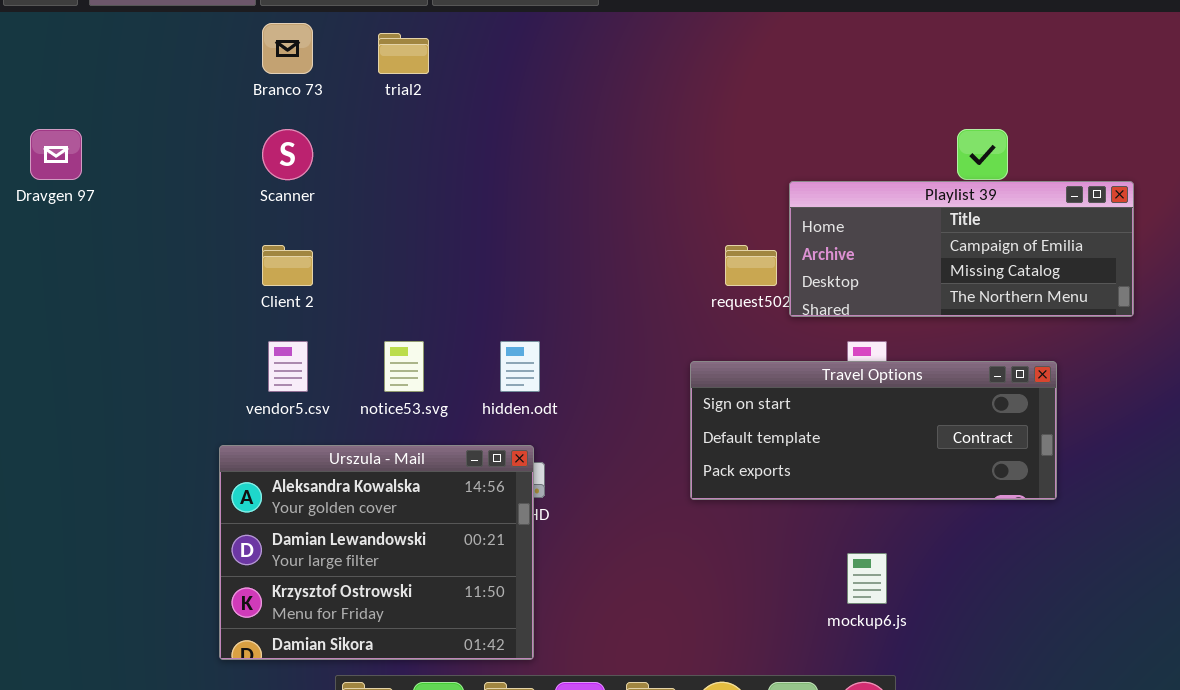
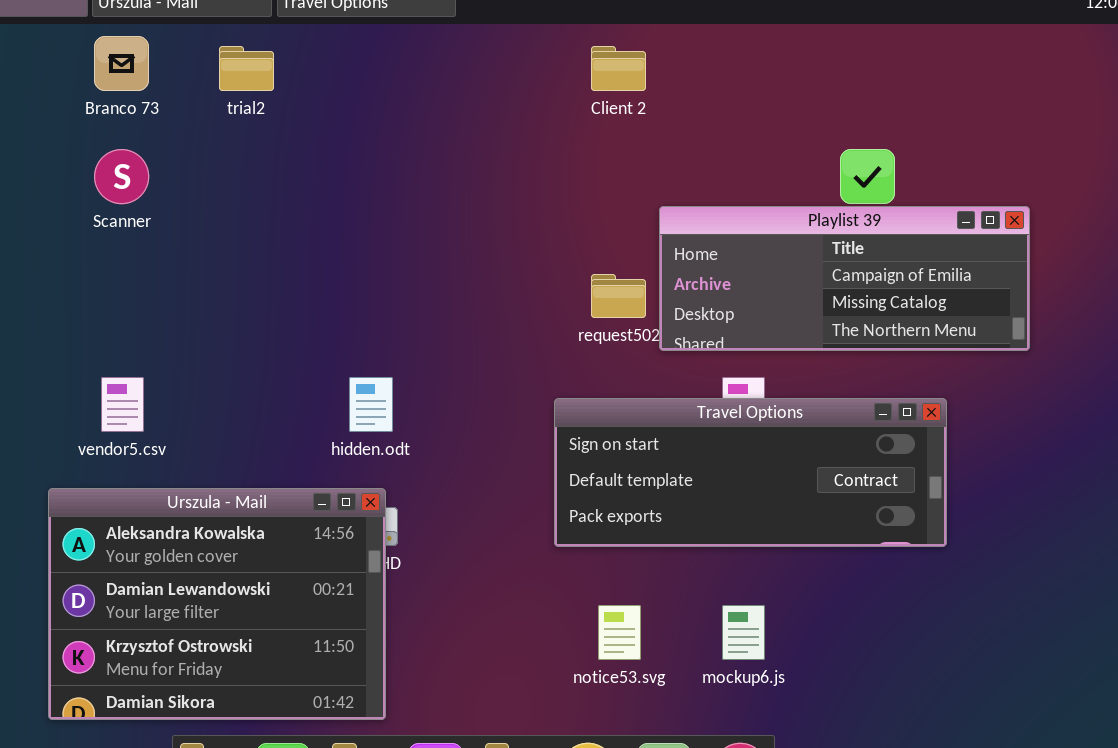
Client 2: [262,245,313,286] -> [591,46,646,91], moved
notice53.svg: [384,341,424,392] -> [598,605,641,660], moved

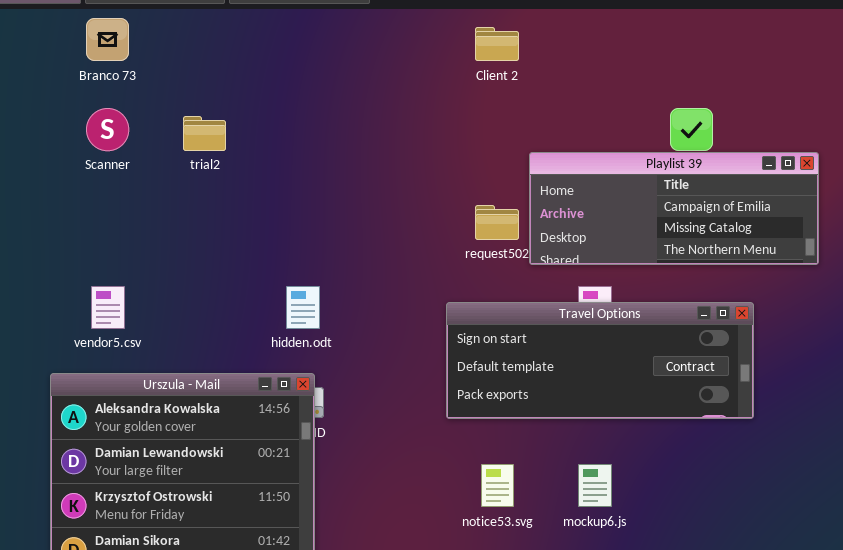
trial2: [219,46,274,91] -> [183,116,226,151], moved

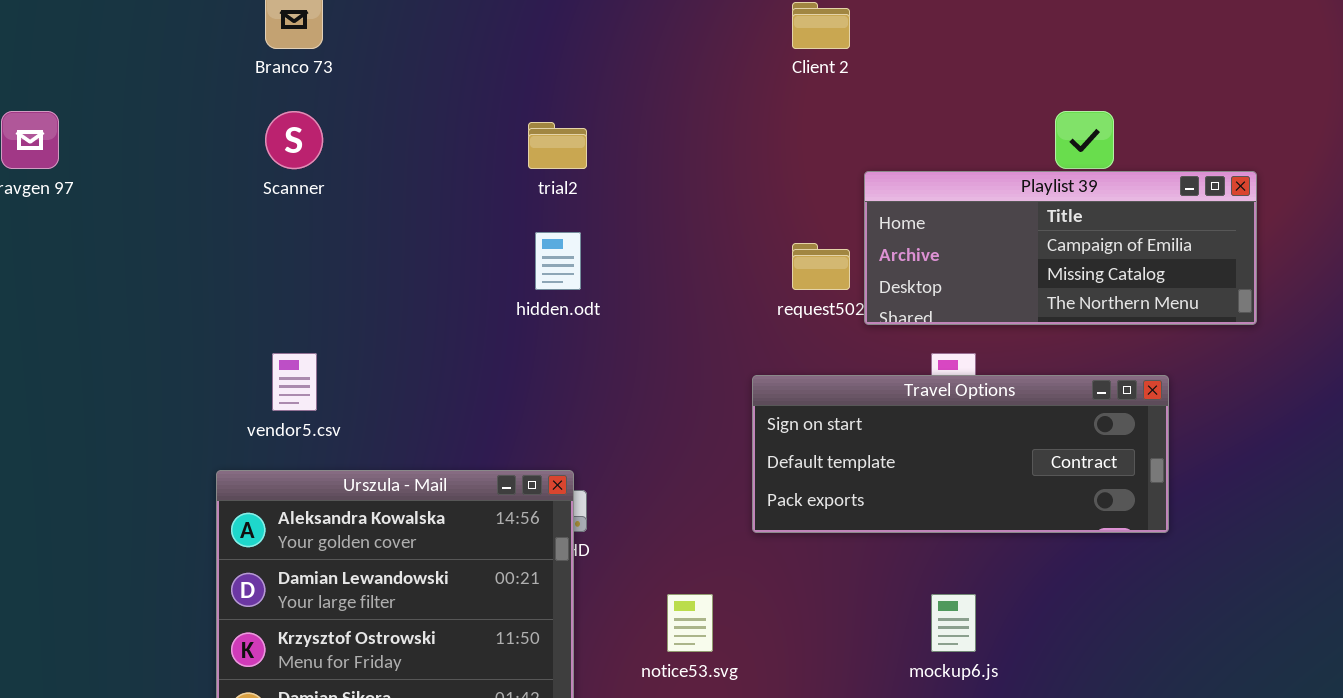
trial2: [183,116,226,151] -> [528,122,587,169], moved
hidden.odt: [286,286,320,329] -> [535,232,581,290], moved
notice53.svg: [481,464,514,507] -> [667,594,713,652], moved

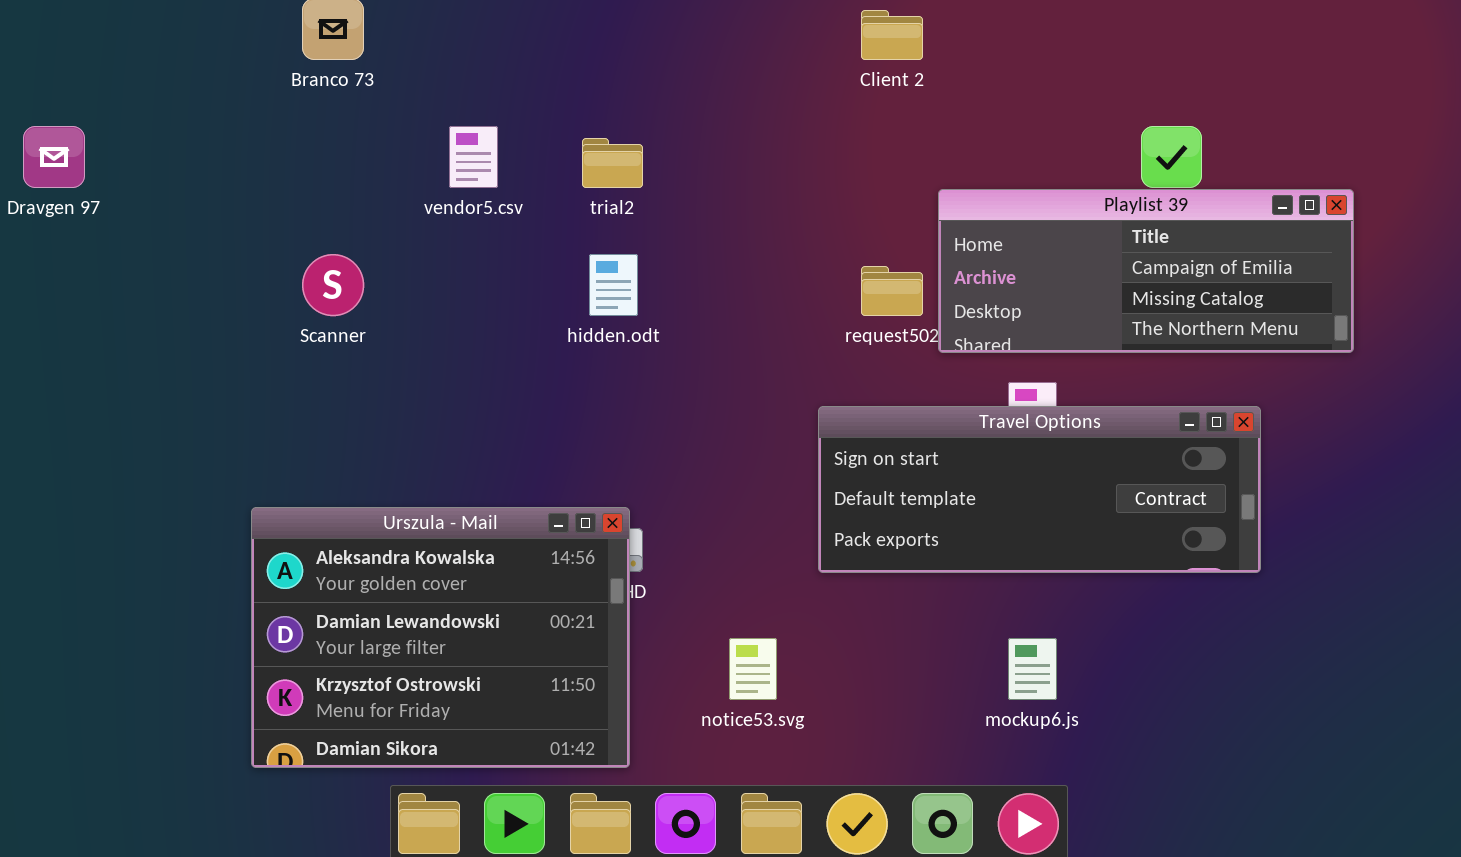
Scanner: [265,111,323,169] -> [302,254,364,316], moved
vendor5.csv: [272,353,317,411] -> [449,126,498,188], moved

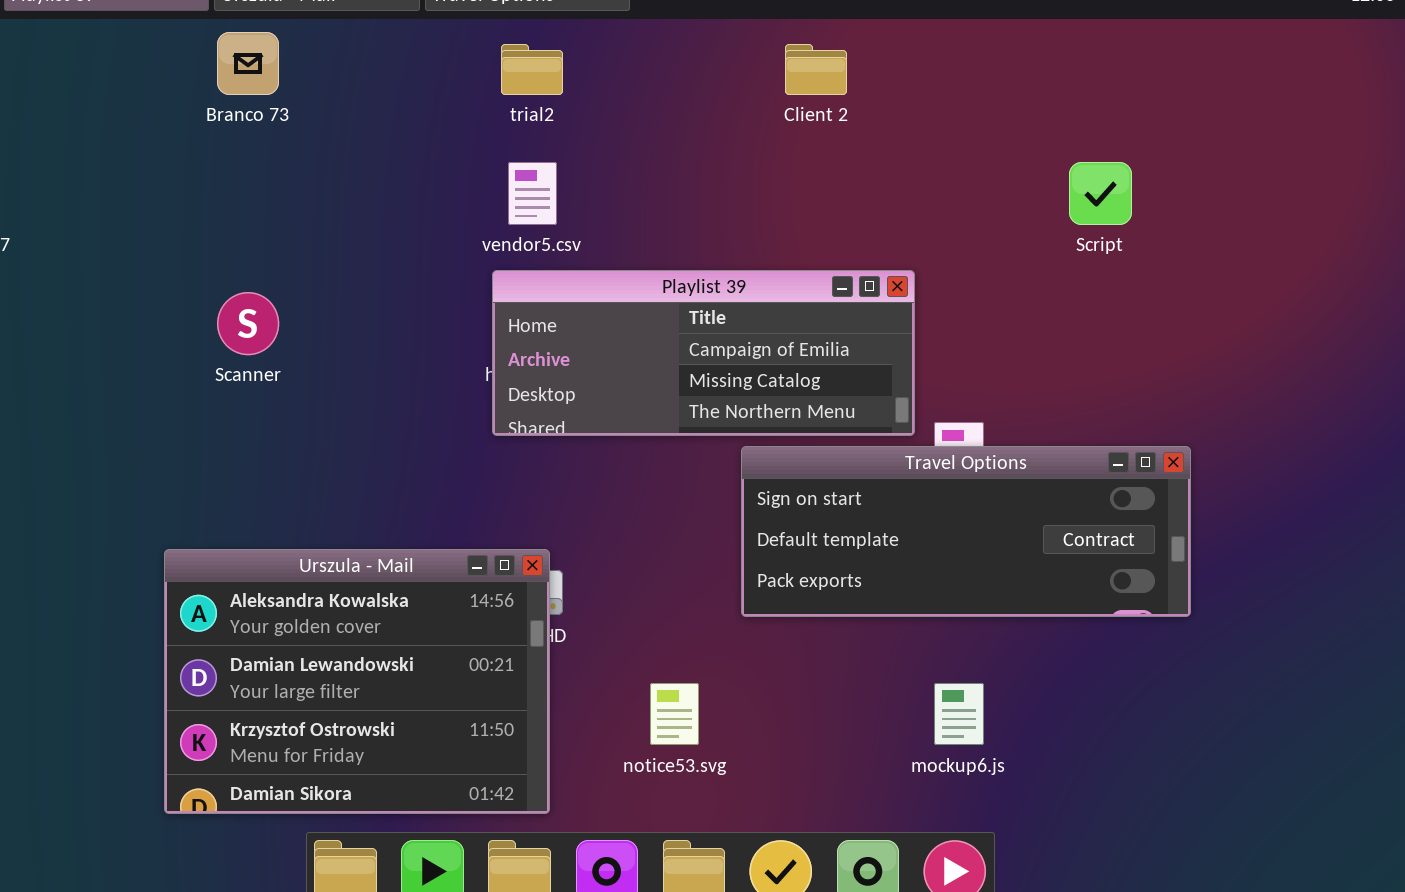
vendor5.csv: [449,126,498,188] -> [508,162,557,225], moved
trial2: [582,138,643,188] -> [501,44,563,95], moved
Playlist 39: [938,189,1354,353] -> [492,270,915,436], moved

